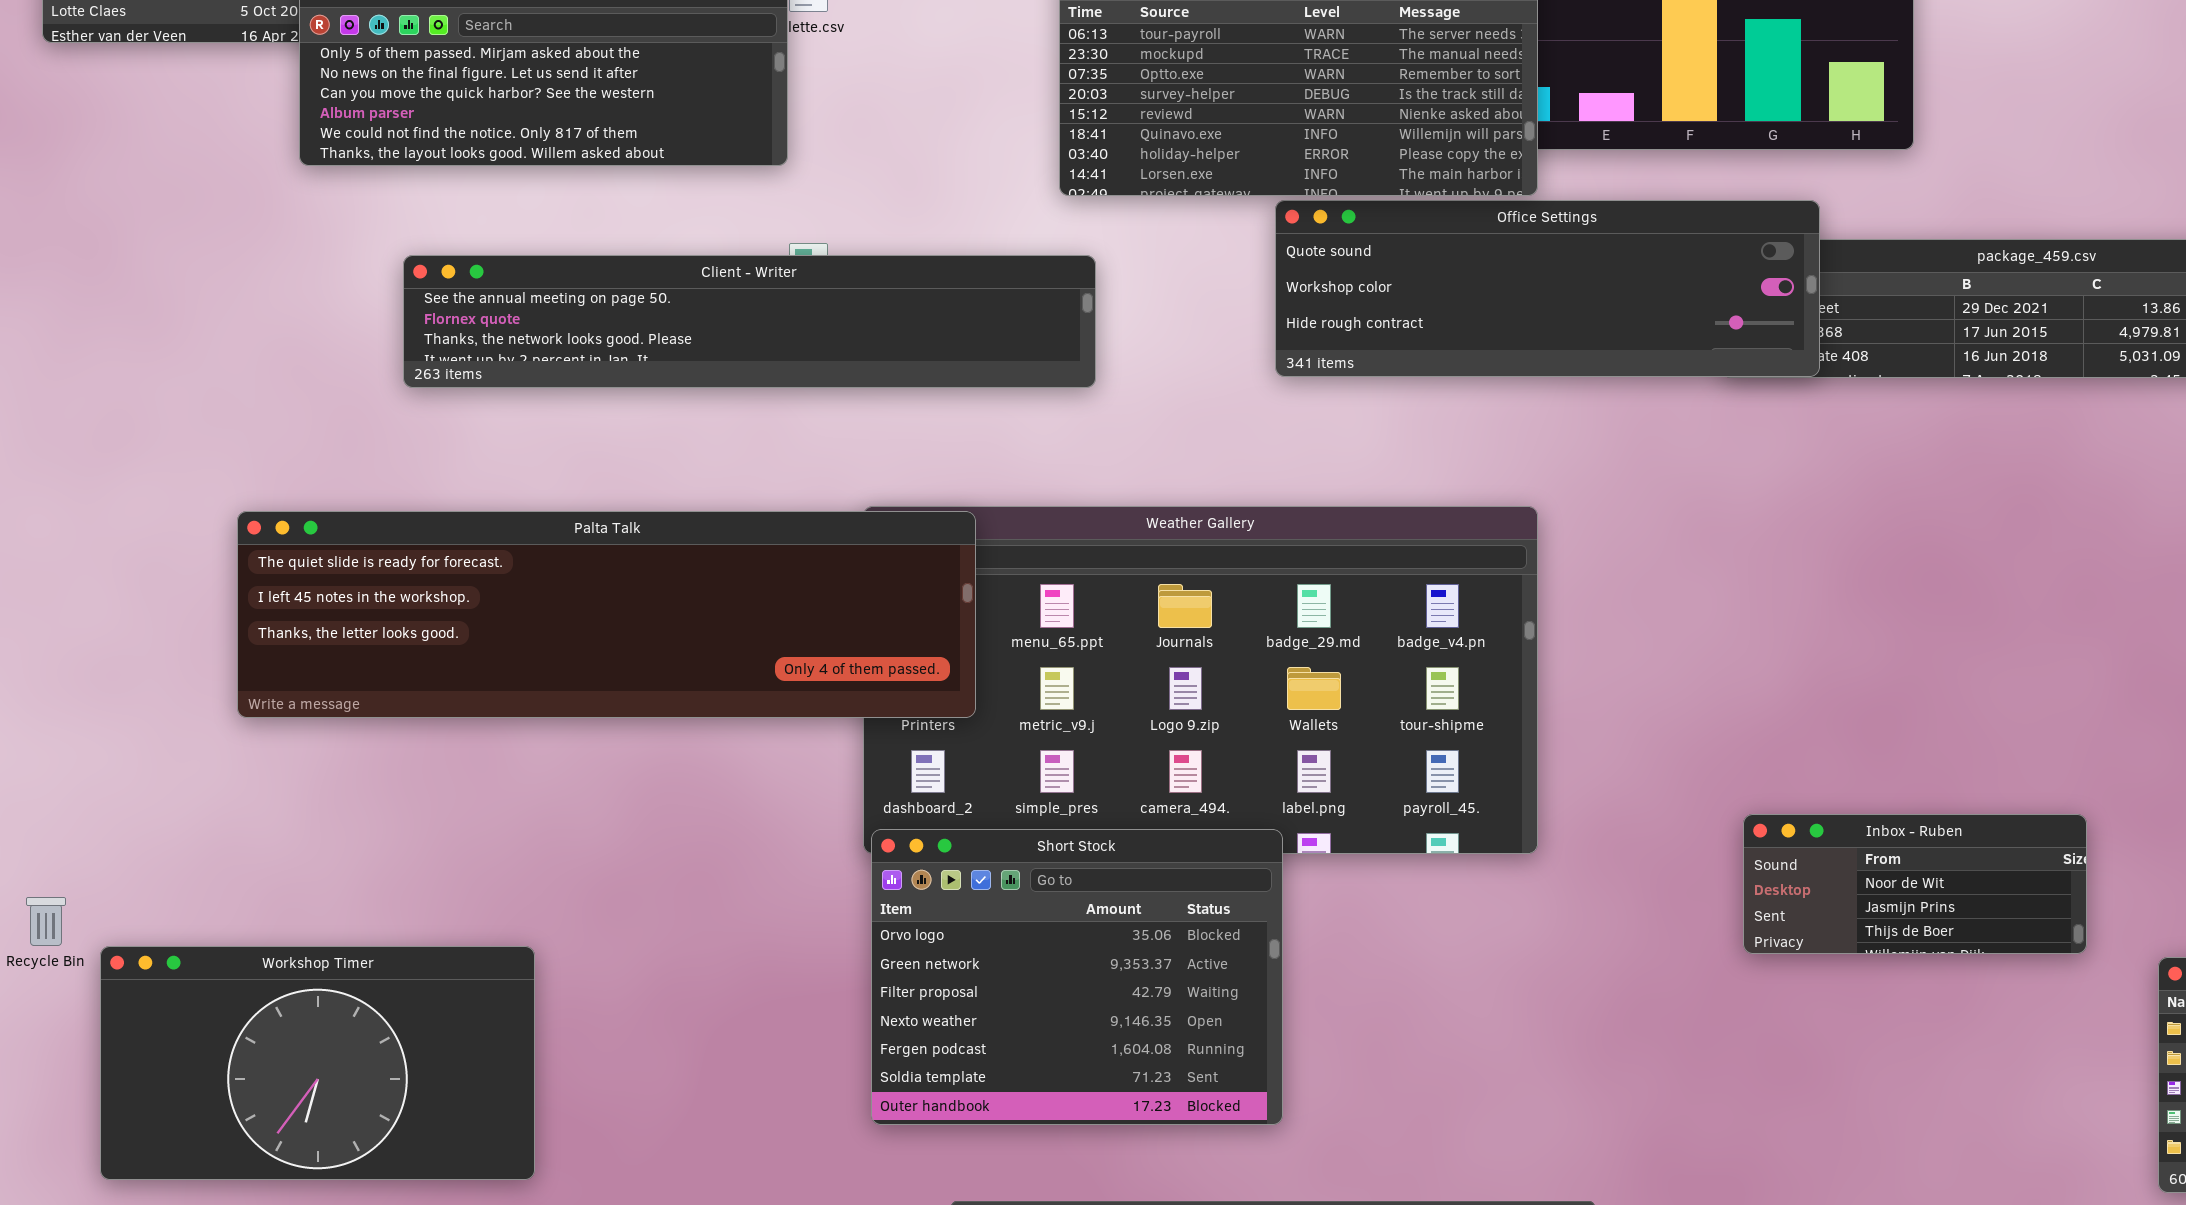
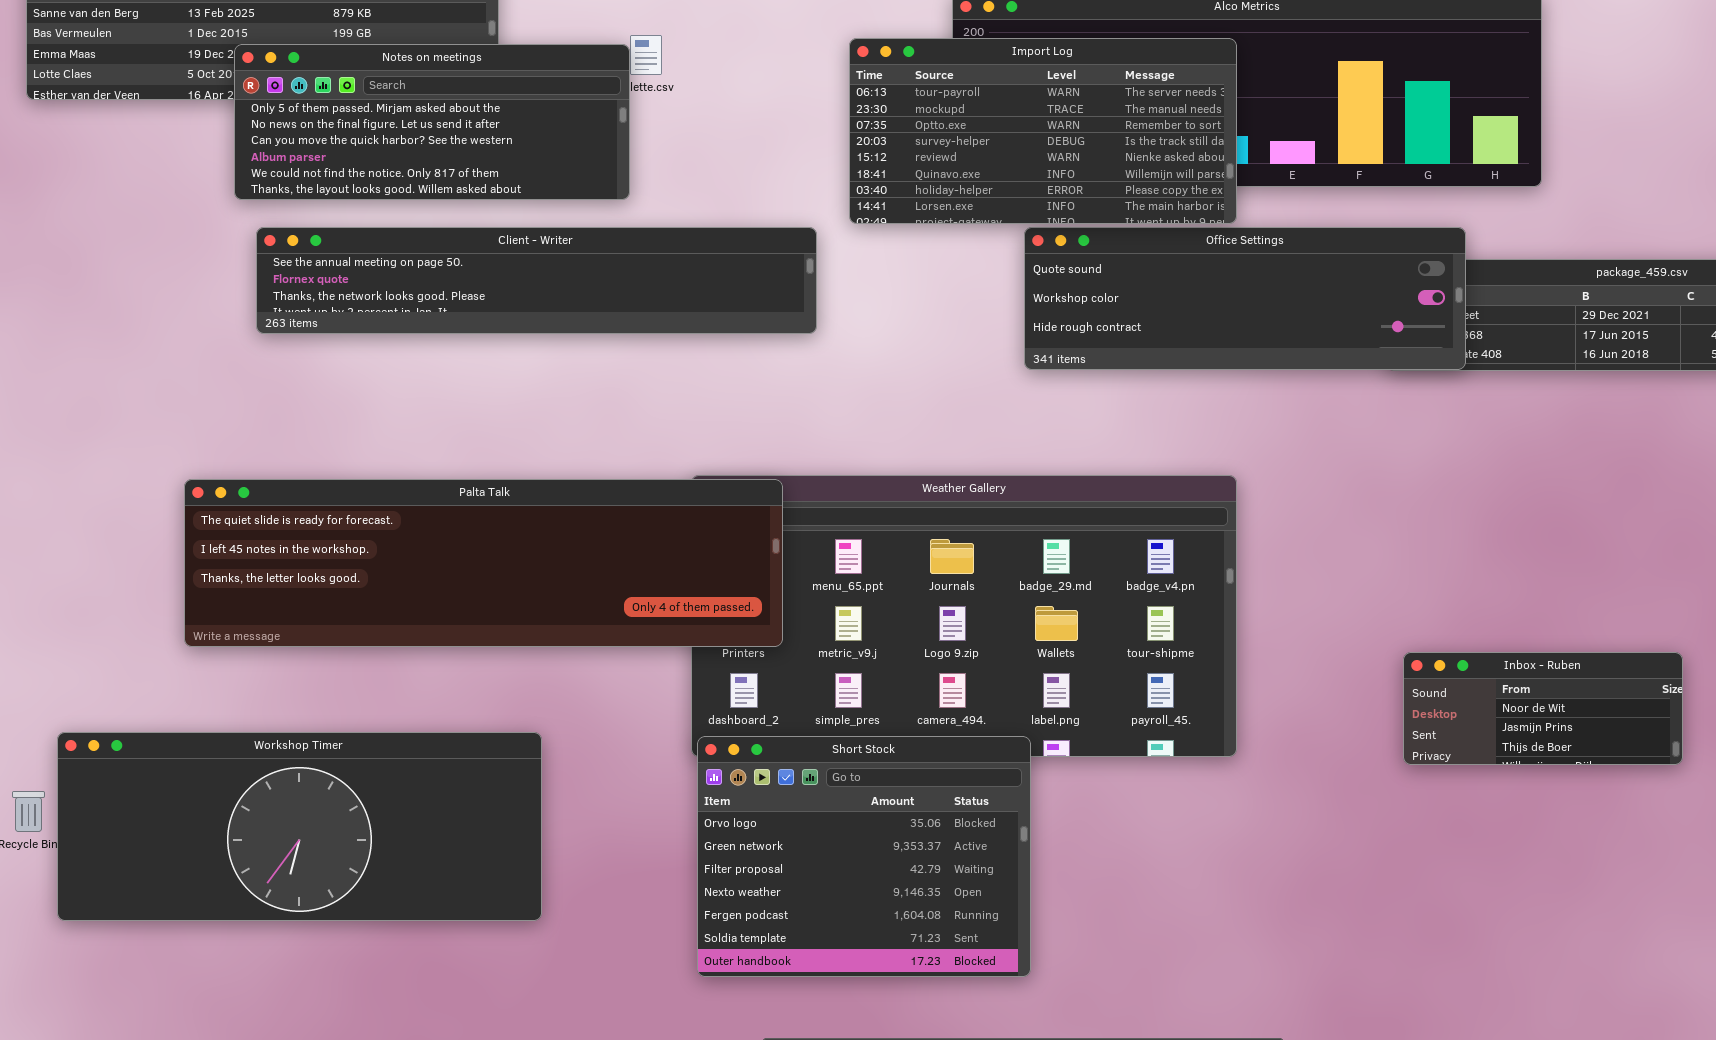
Client - Writer: [403,255,1096,388] -> [256,227,817,334], moved
Inbox - Ruben: [1743,814,2087,954] -> [1403,652,1683,765], moved
Workshop Timer: [100,946,535,1180] -> [57,732,542,921], moved, resized

